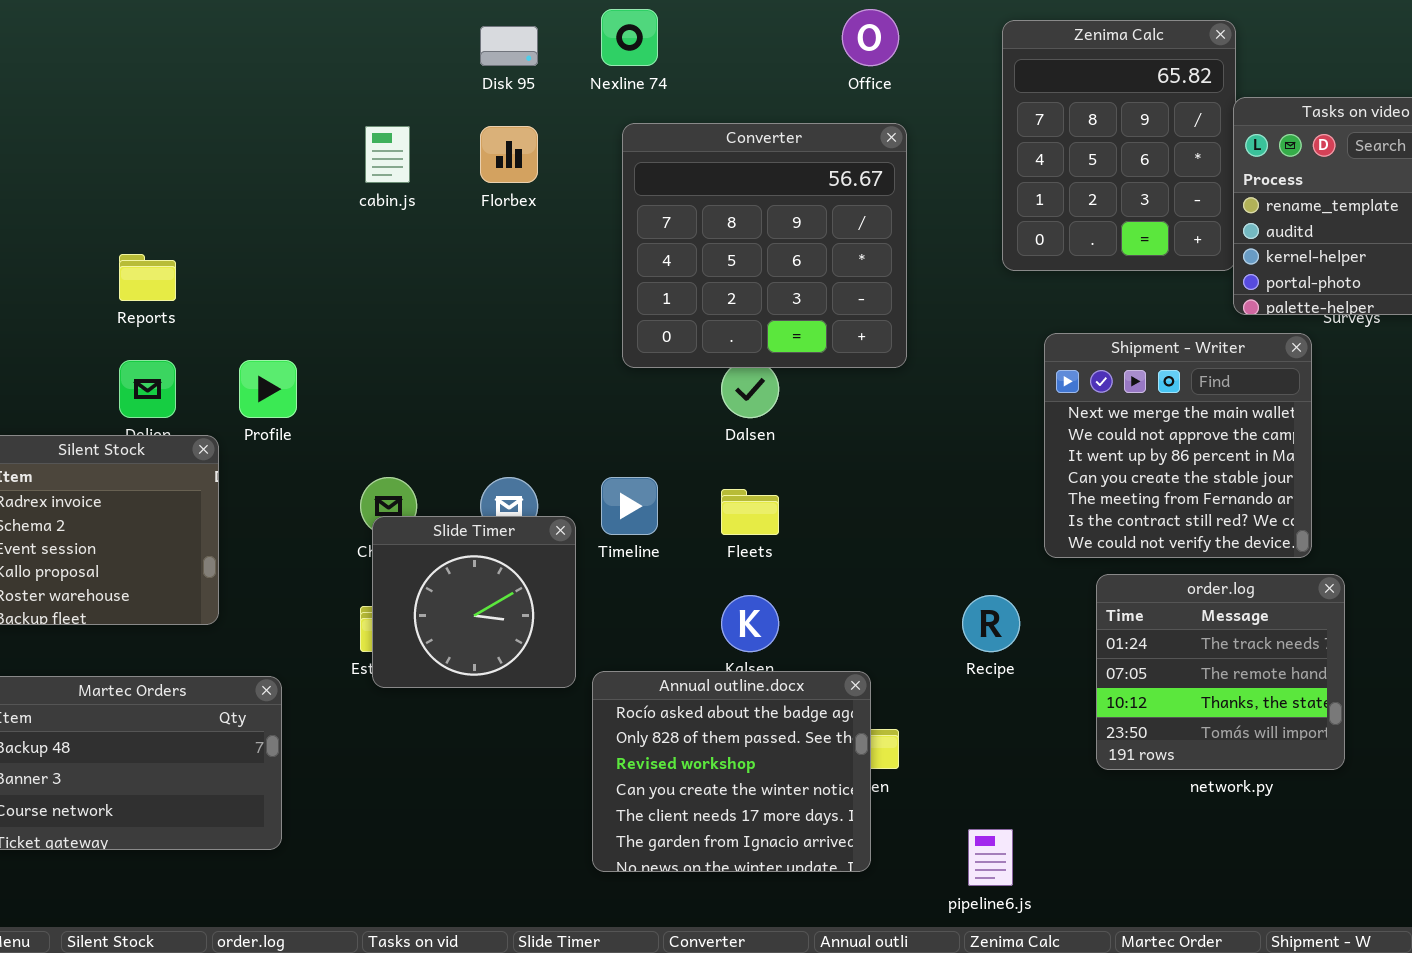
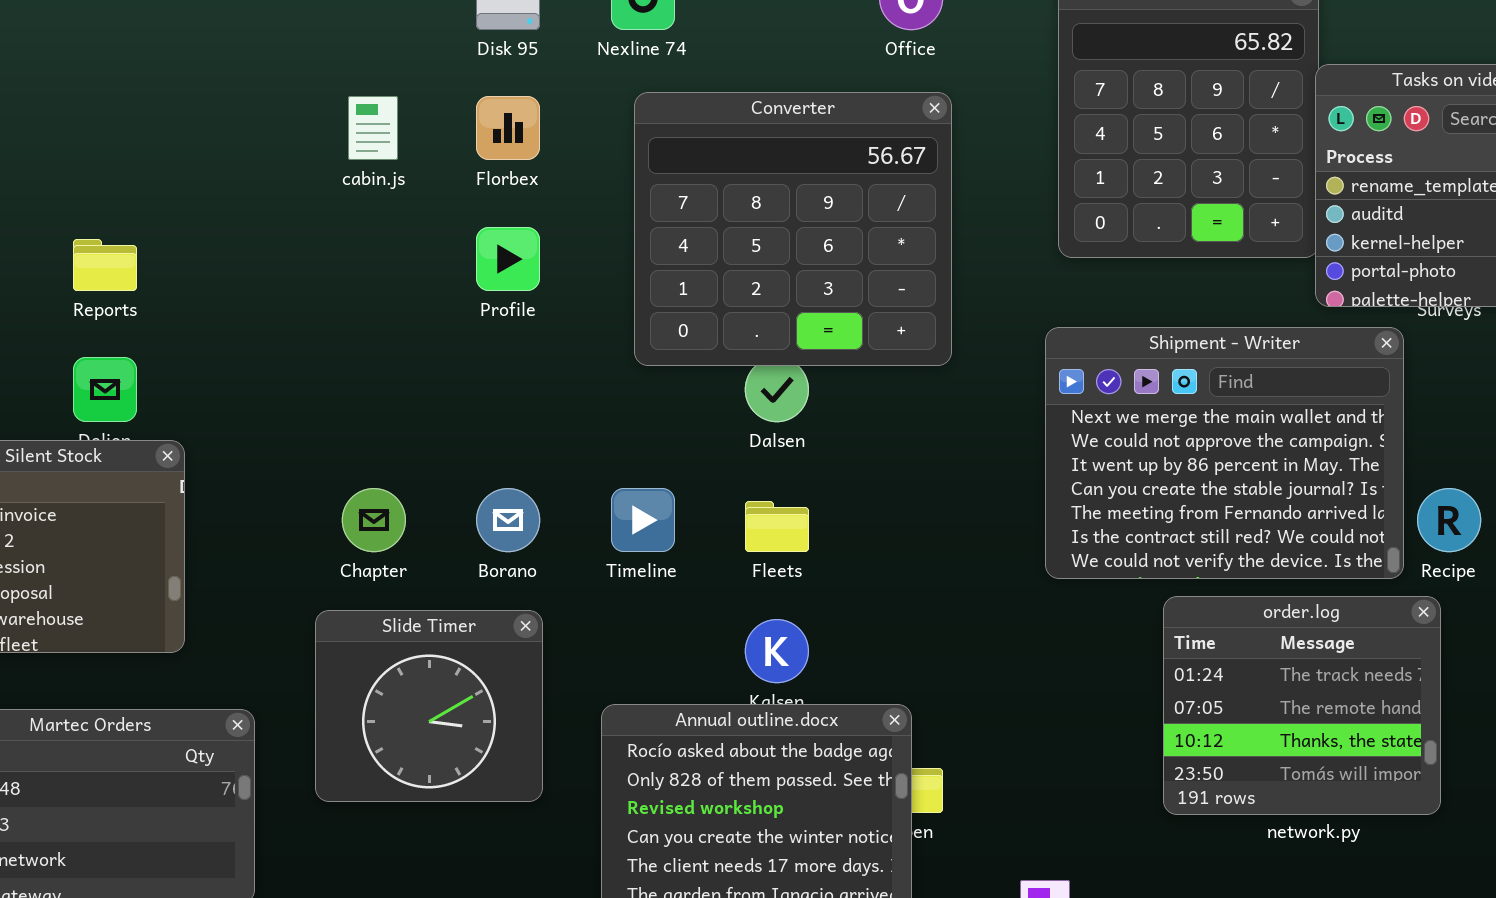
Shipment - Writer: [1044,333,1312,558] -> [1045,327,1404,579], resized
Profile: [239,360,297,418] -> [476,227,540,291], moved
Slide Timer: [372,516,576,688] -> [315,610,543,802], moved
Recipe: [962,595,1020,652] -> [1417,488,1481,552], moved

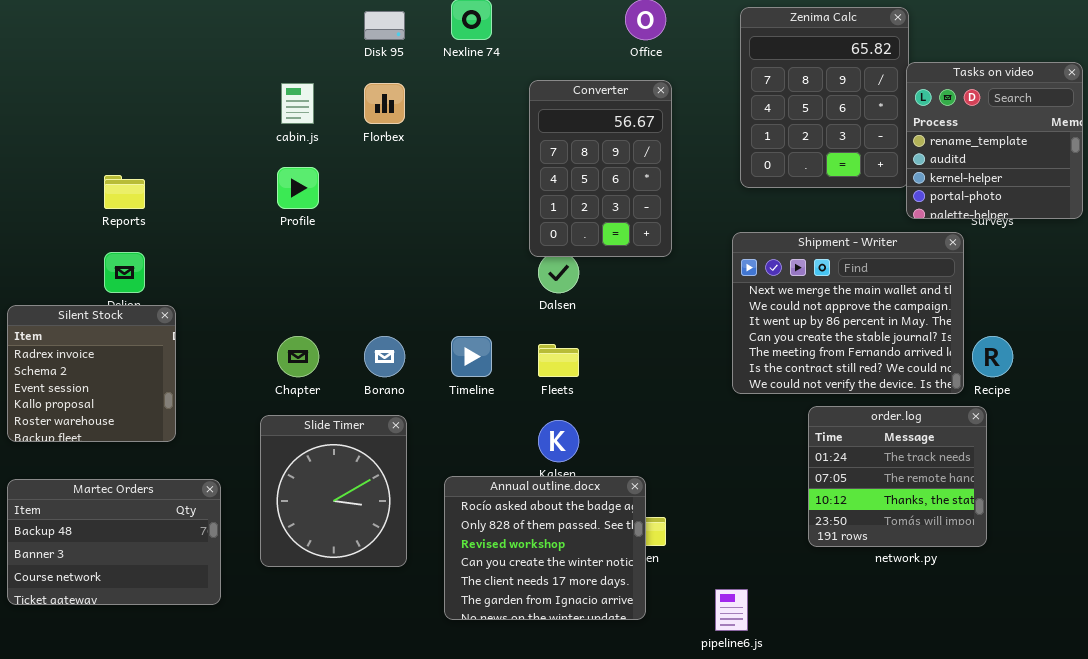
Converter: [634,92,952,366] -> [529,80,672,257], resized
Profile: [476,227,540,291] -> [277,167,319,209], moved
Slide Timer: [315,610,543,802] -> [260,415,407,567], resized

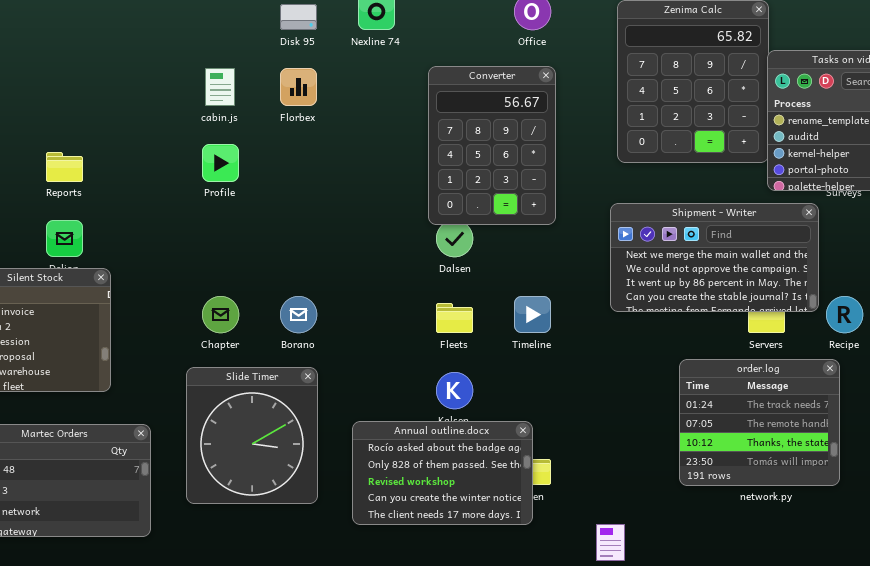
Shipment - Writer: [732,232,964,394] -> [610,203,819,312], resized
Timeline: [451,336,492,377] -> [514,296,551,333], moved
Annual outline.docx: [444,476,646,620] -> [352,421,533,525], resized

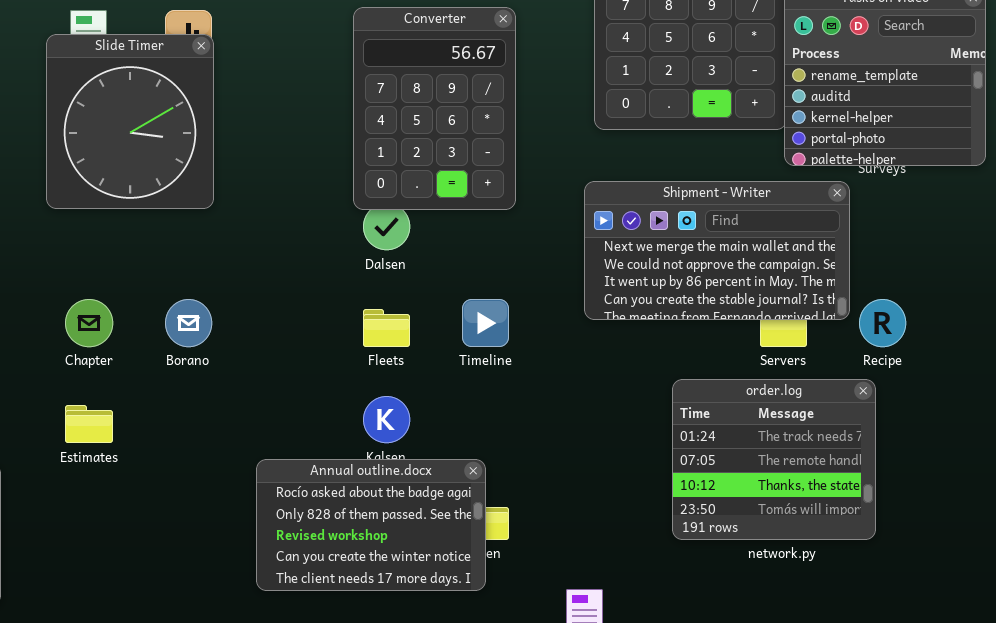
Slide Timer: [186,367,318,504] -> [46,34,214,209], moved

